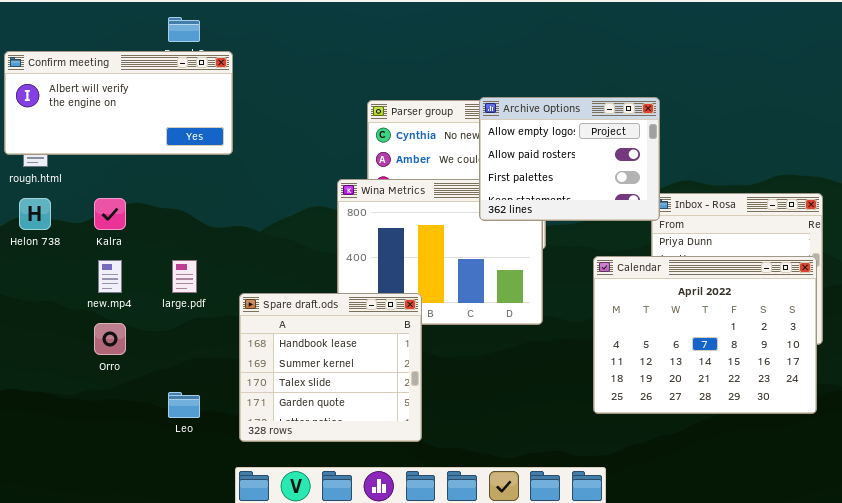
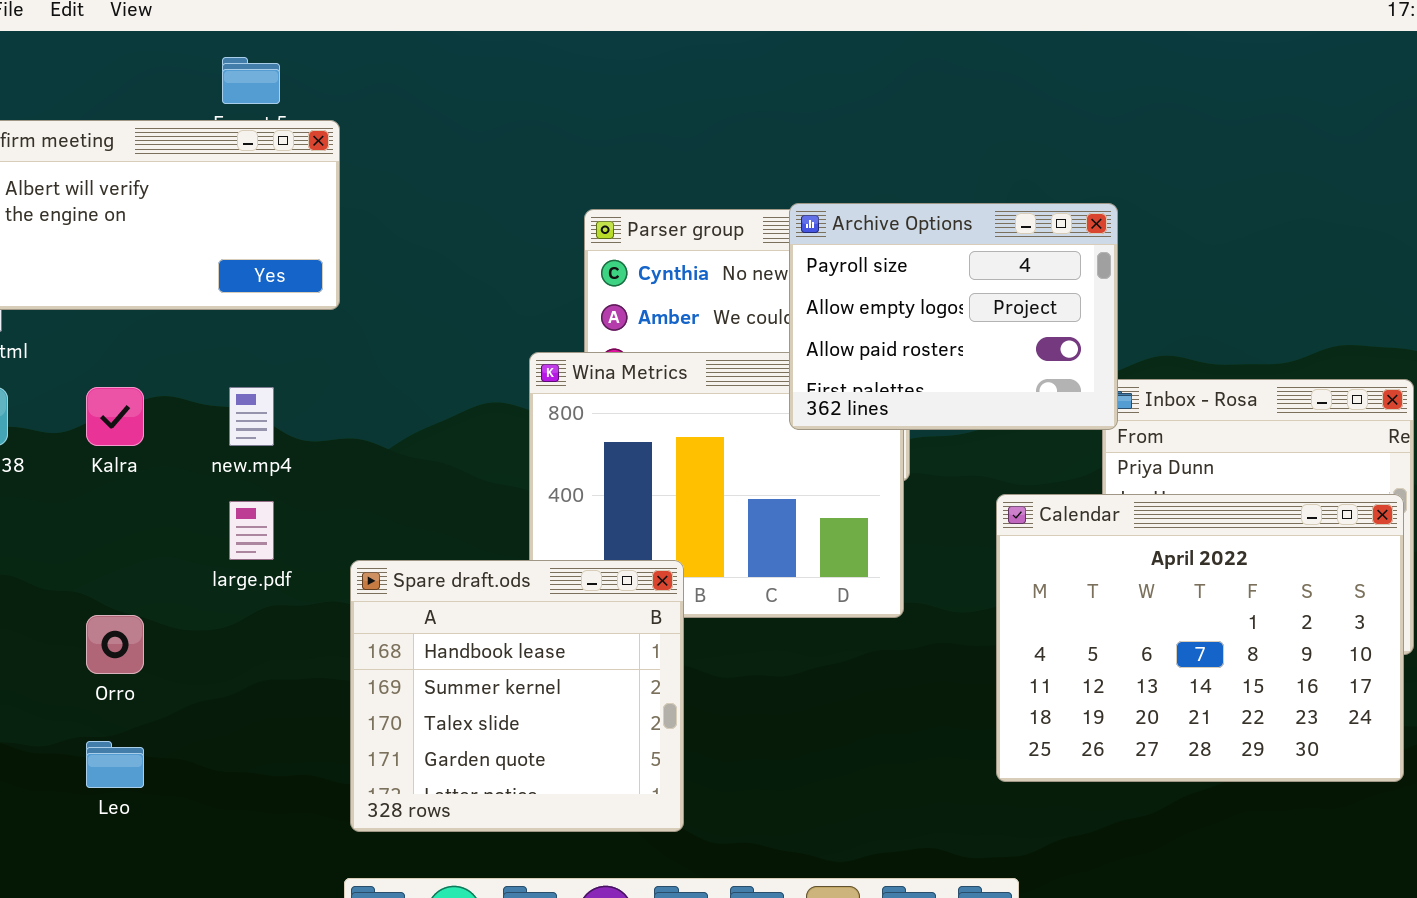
Archive Options: [479,97,660,221] -> [789,203,1118,430], scrolled up 1 row
new.mp4: [98,260,122,293] -> [229,387,274,446], moved
Leo: [168,392,200,418] -> [86,741,144,788], moved

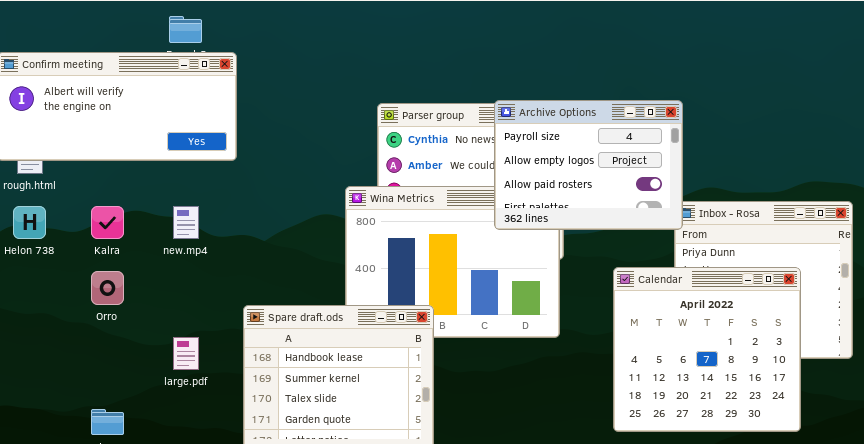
Calendar: [996,494,1404,782] -> [613,267,801,432], resized
large.pdf: [229,501,274,560] -> [173,337,199,370], moved
Orro: [86,615,144,674] -> [91,271,124,305], moved

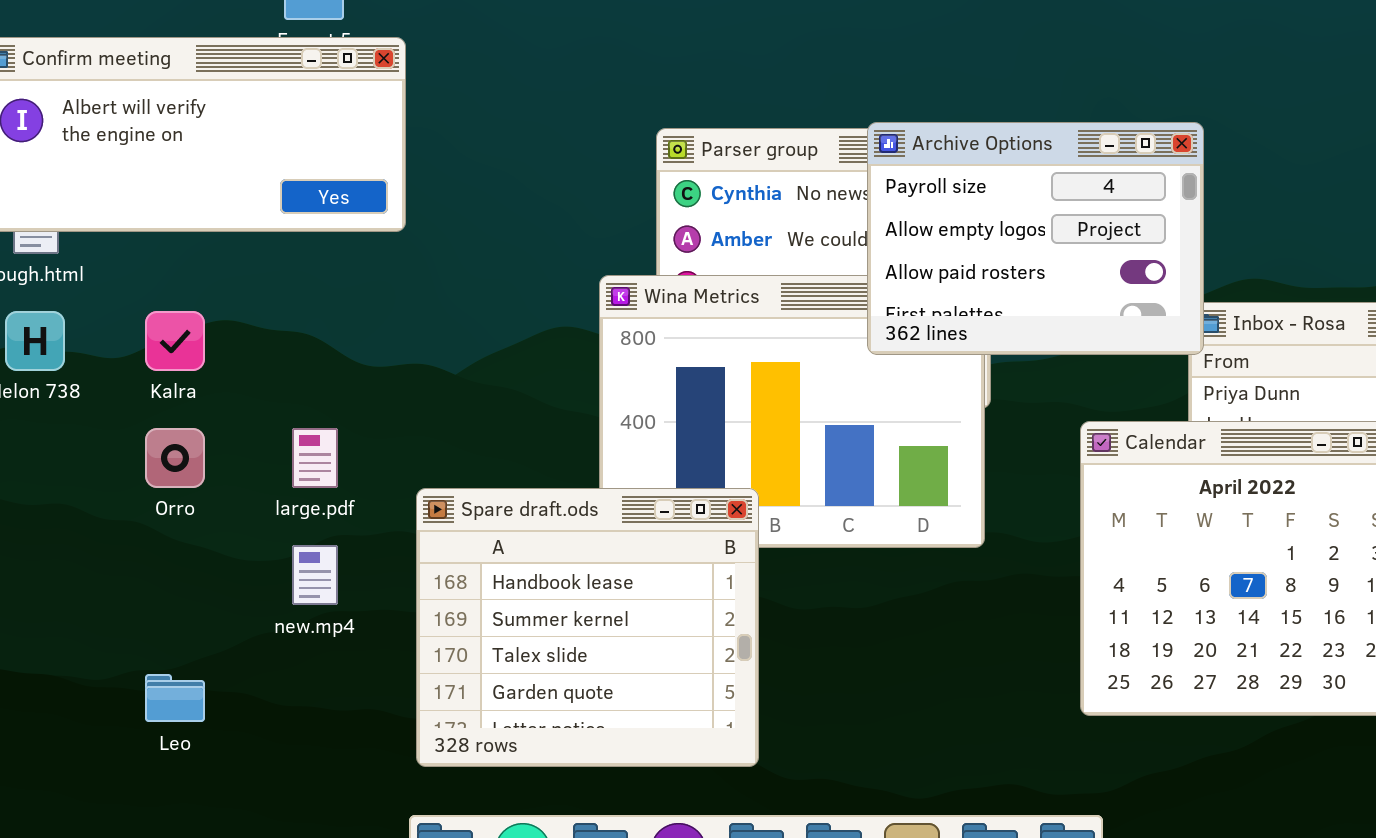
new.mp4: [173,206,199,239] -> [292,545,338,605], moved
large.pdf: [173,337,199,370] -> [292,428,338,488], moved

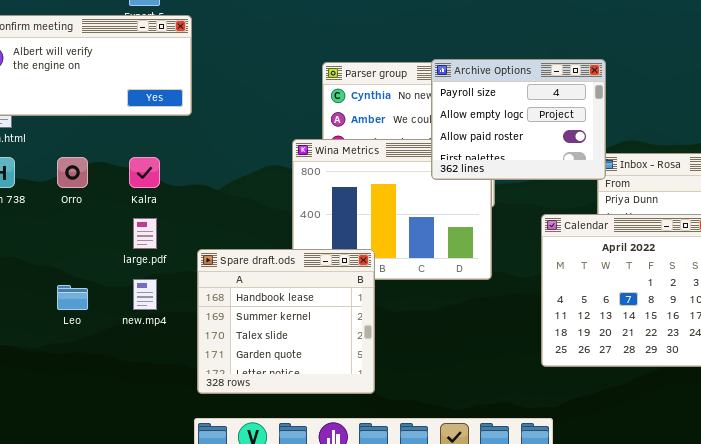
Kalra: [145,311,205,371] -> [129,157,160,188], moved
Orro: [145,428,205,488] -> [57,157,88,188], moved
Leo: [145,674,205,722] -> [57,285,88,310], moved

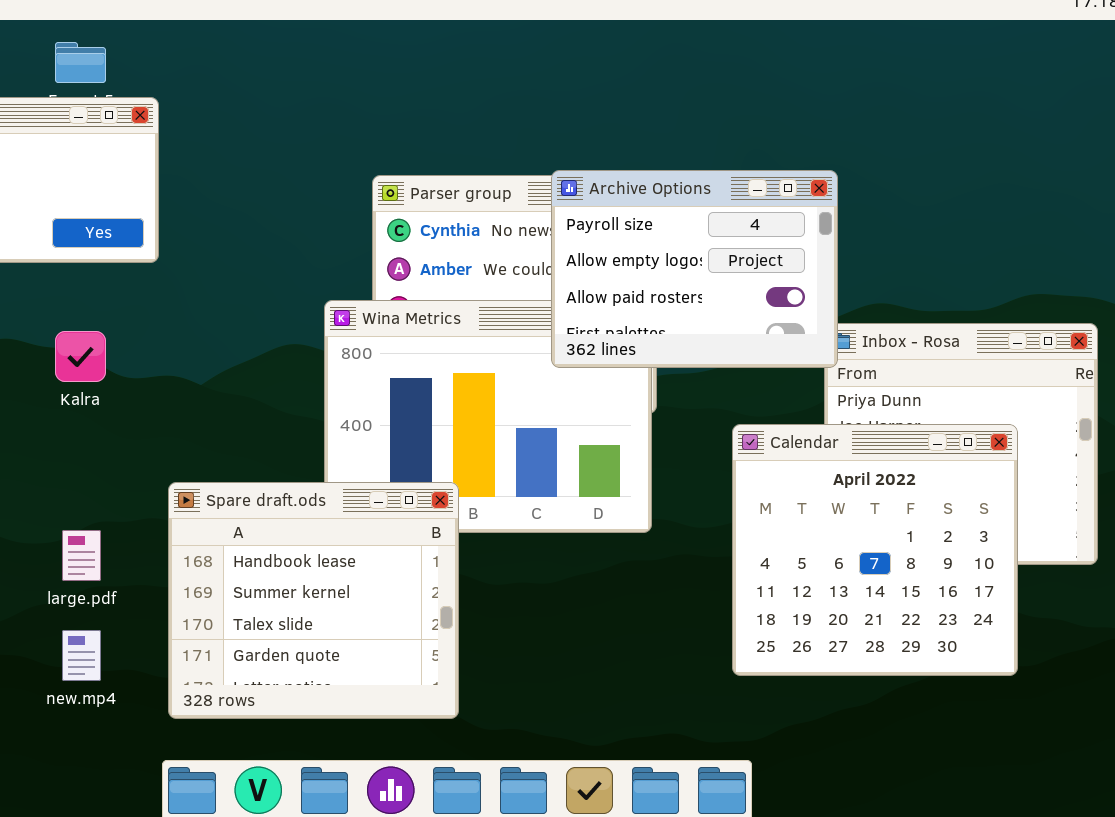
large.pdf: [133,218,157,249] -> [62,530,101,581], moved
new.mp4: [133,279,157,310] -> [62,630,101,681], moved

